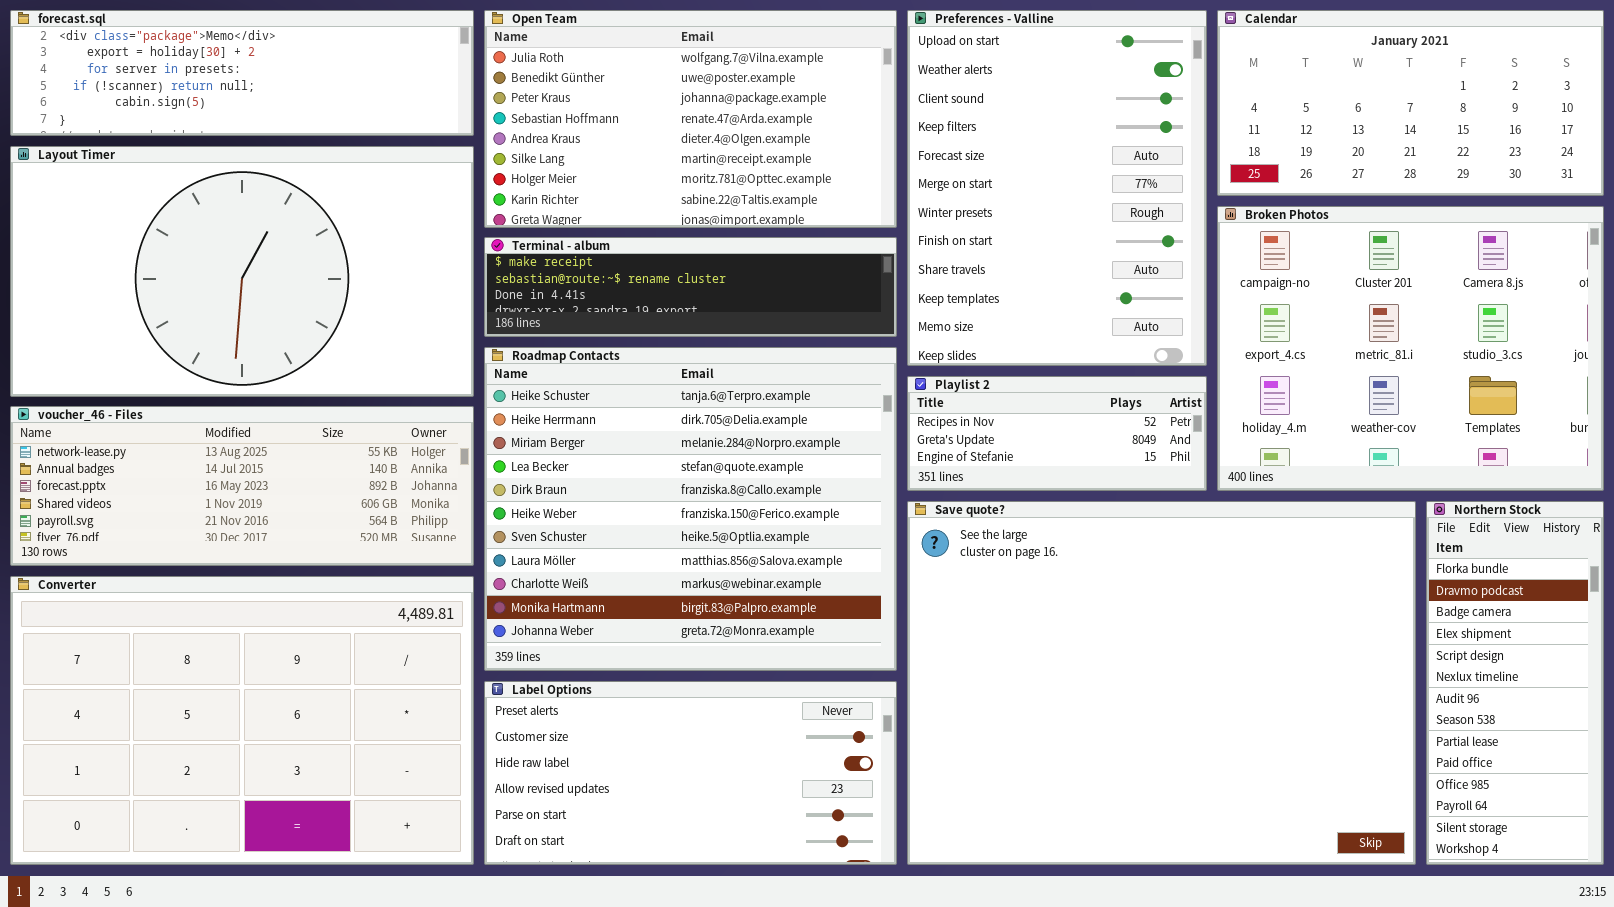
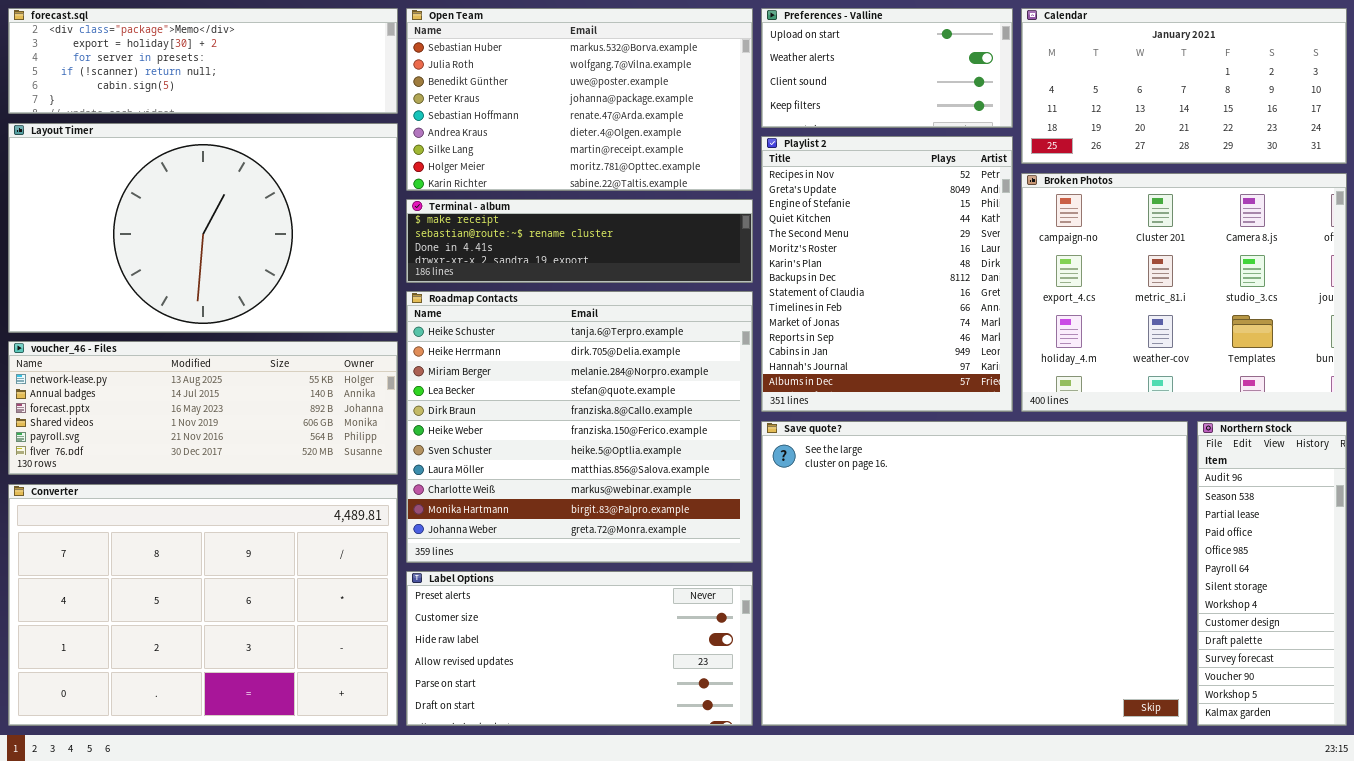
Open Team: [484,10,897,228] -> [406,8,753,191], scrolled up 1 row
Preferences - Valline: [907,10,1207,366] -> [761,8,1013,128], resized
Playlist 2: [907,376,1207,491] -> [761,136,1013,412], resized
Northern Stock: [1426,501,1604,865] -> [1197,421,1347,726], scrolled down 6 rows

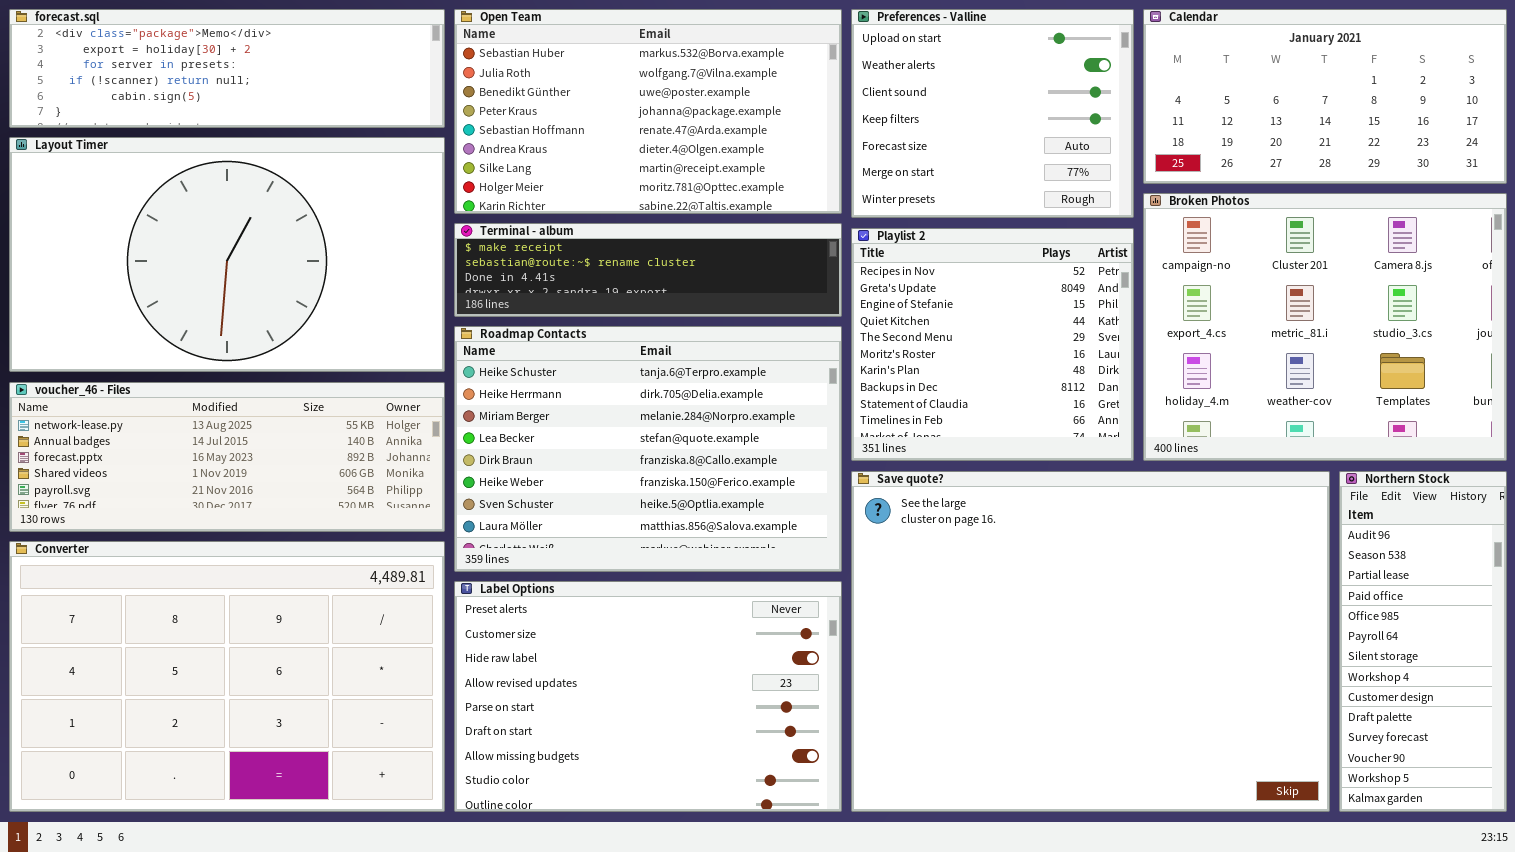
Preferences - Valline: [761,8,1013,128] -> [851,9,1134,218], resized
Playlist 2: [761,136,1013,412] -> [851,228,1134,461], resized
Roadmap Contacts: [406,291,753,563] -> [454,326,842,572], resized
Label Options: [406,571,753,726] -> [454,581,842,812], resized

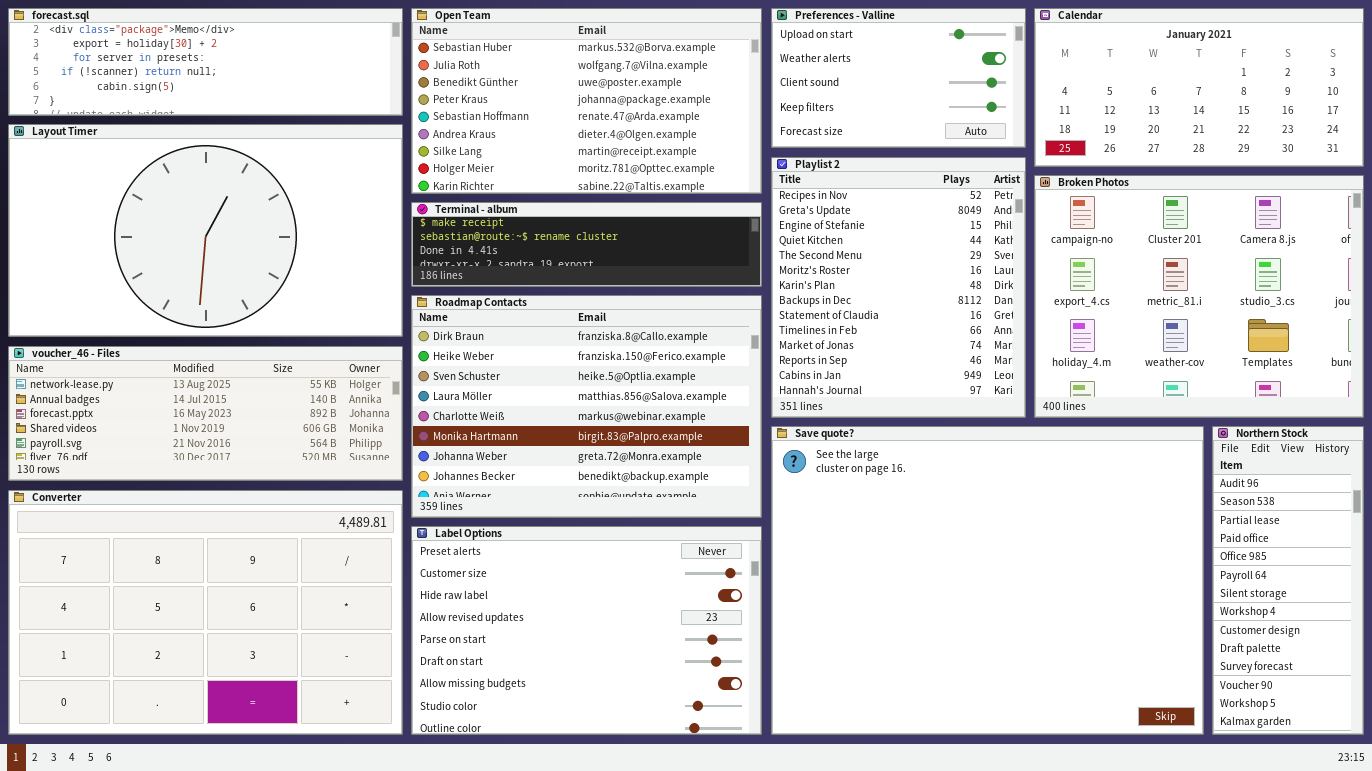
Preferences - Valline: [851,9,1134,218] -> [771,8,1026,148], resized
Playlist 2: [851,228,1134,461] -> [771,157,1026,418], resized
Roadmap Contacts: [454,326,842,572] -> [411,295,762,518], scrolled down 4 rows

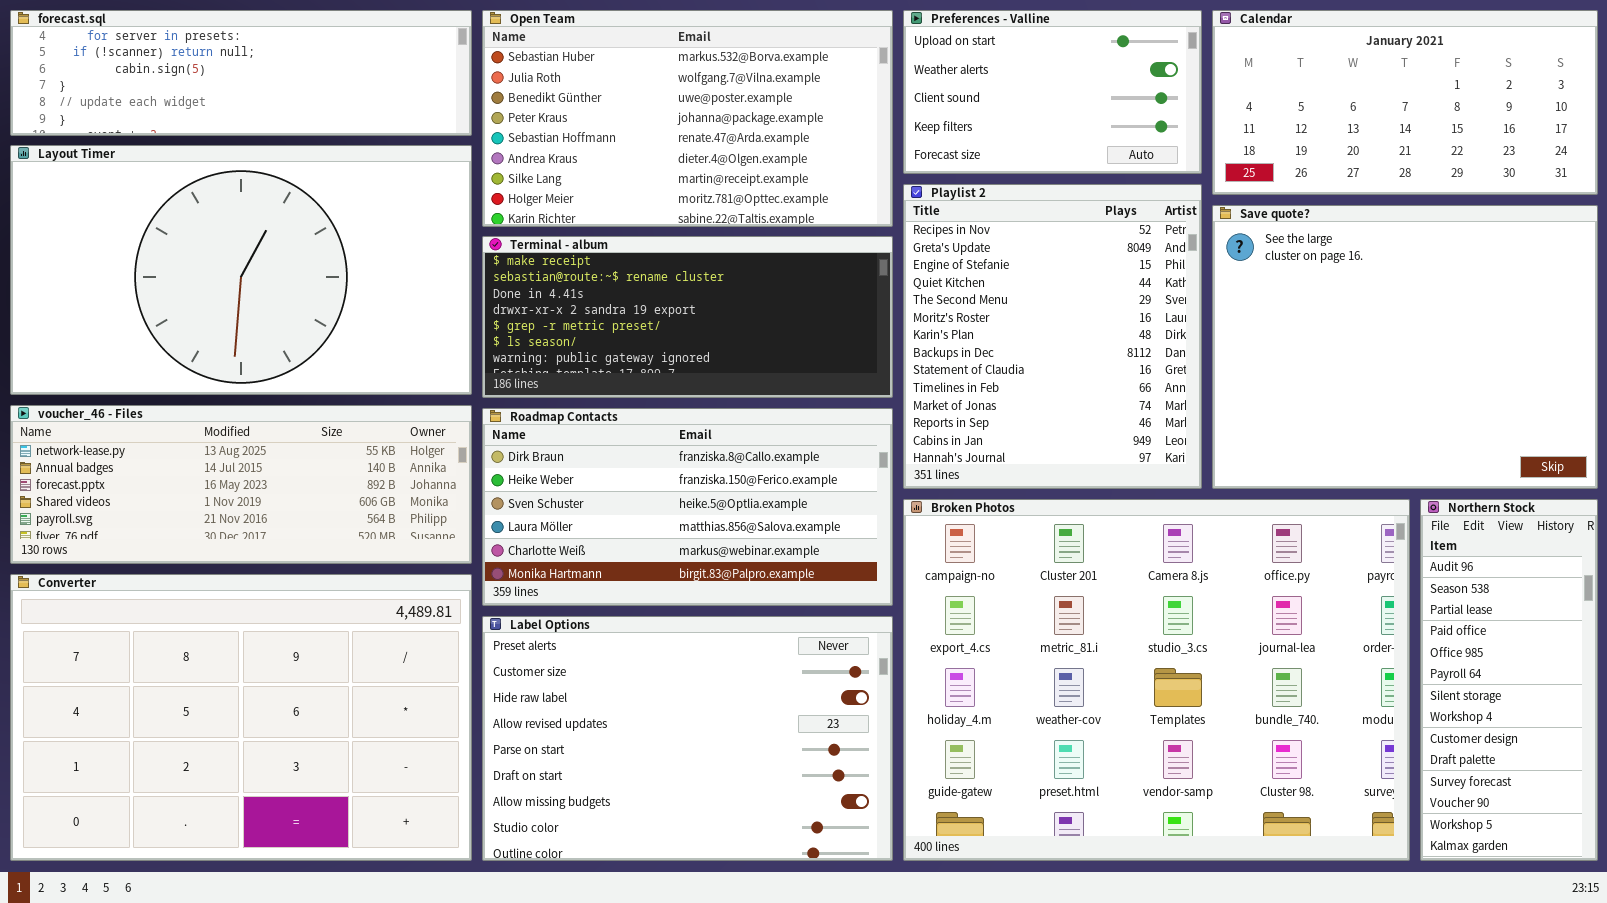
forecast.sql: [8,8,403,116] -> [10,10,472,136], scrolled down 2 rows
Broken Photos: [1034,175,1364,418] -> [903,499,1410,861], moved, resized
Terminal - album: [411,202,762,287] -> [482,236,893,398], resized
Roadmap Contacts: [411,295,762,518] -> [482,408,893,606], resized
Save quote?: [771,426,1204,735] -> [1212,205,1598,489], moved, resized

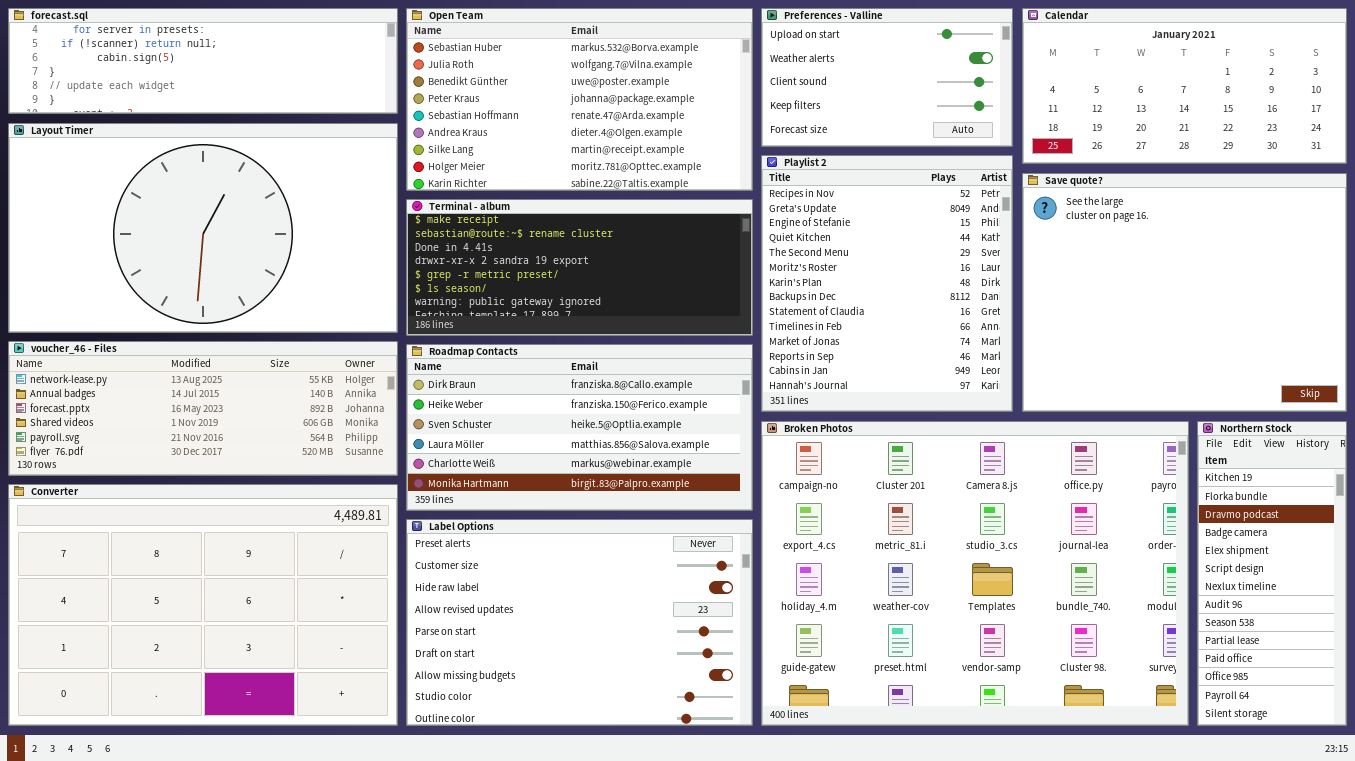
Northern Stock: [1420,499,1598,861] -> [1197,421,1347,726], scrolled up 7 rows

